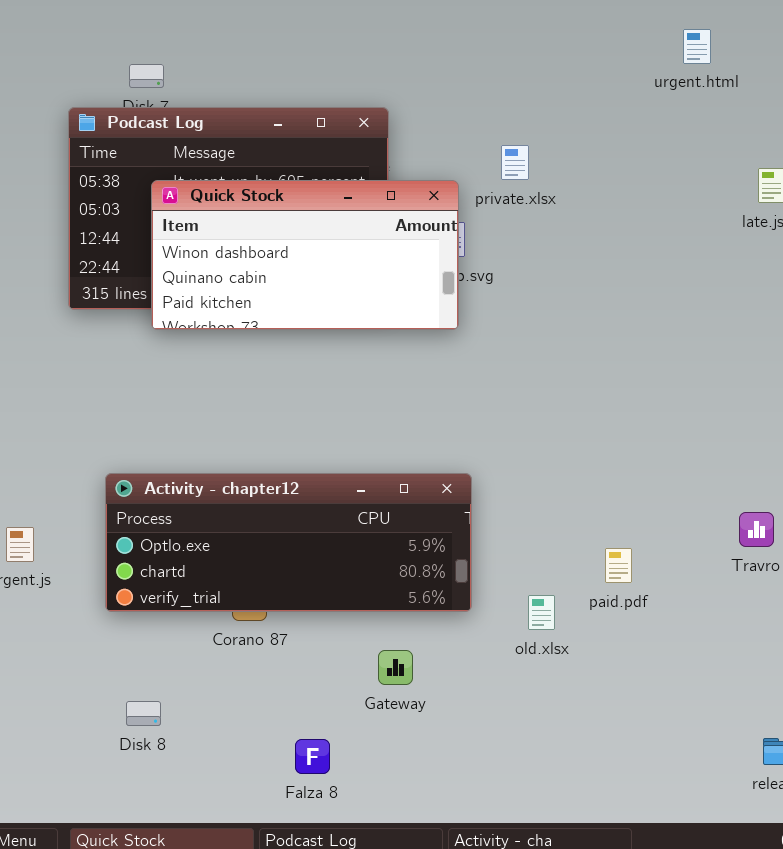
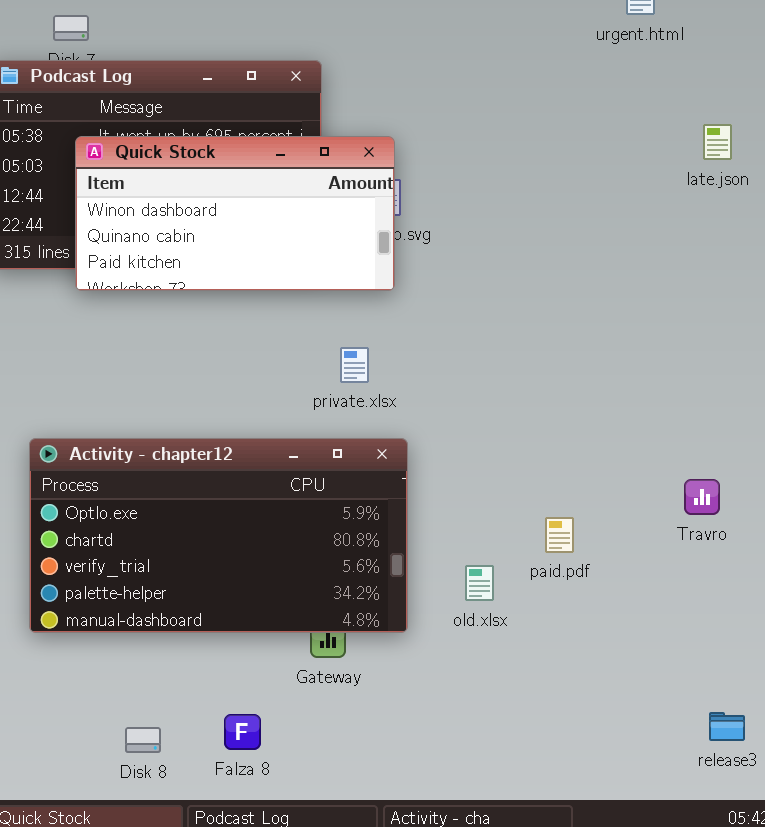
private.xlsx: [501,145,529,180] -> [340,347,369,383], moved
Activity - chapter12: [105,473,472,612] -> [29,438,408,633], resized
Disk 8: [126,701,161,726] -> [125,727,161,753], moved

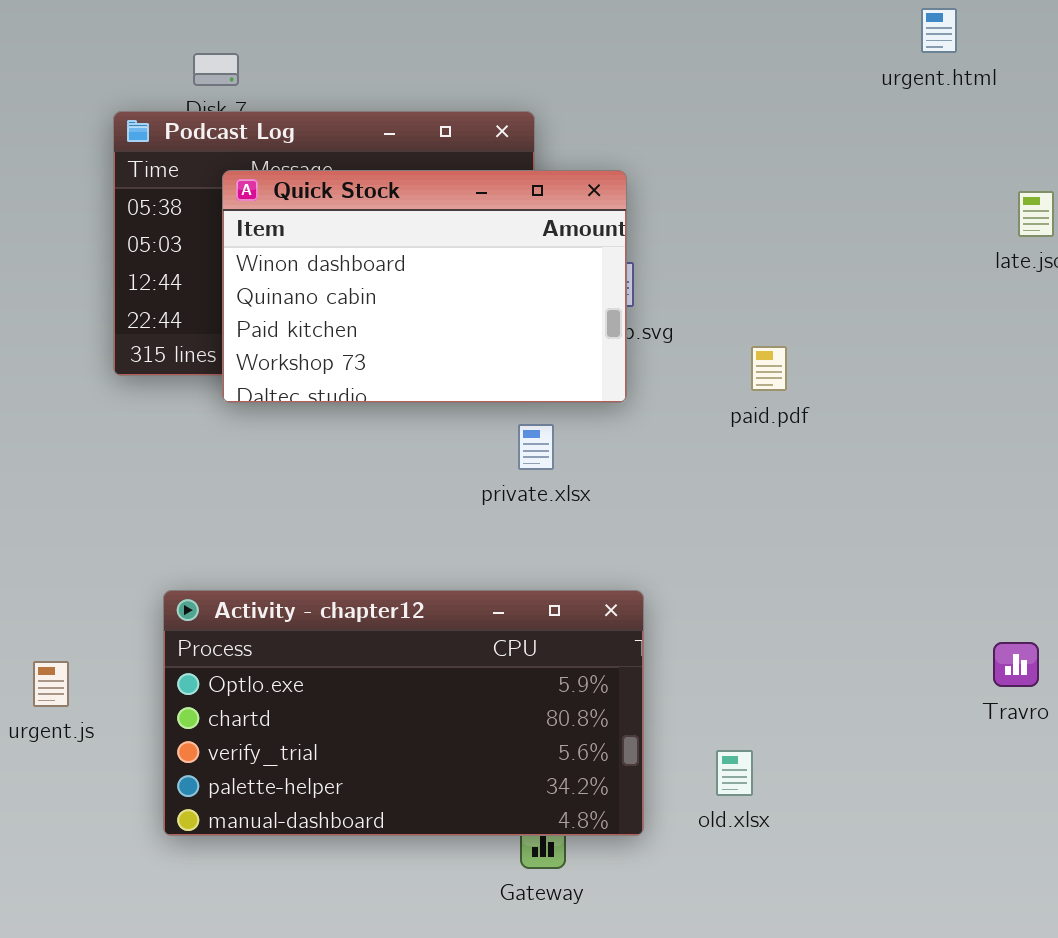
Quick Stock: [75,136,395,291] -> [222,170,627,403], resized
private.xlsx: [340,347,369,383] -> [518,424,554,470], moved
paid.pdf: [545,517,574,553] -> [751,346,787,391], moved

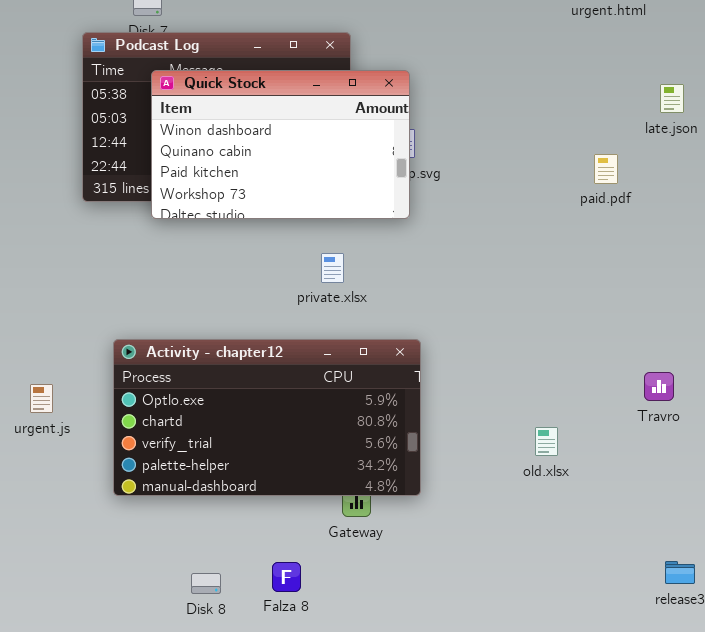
paid.pdf: [751,346,787,391] -> [594,154,618,184], moved
private.xlsx: [518,424,554,470] -> [321,253,344,283], moved
old.xlsx: [716,750,753,796] -> [535,427,558,456], moved

